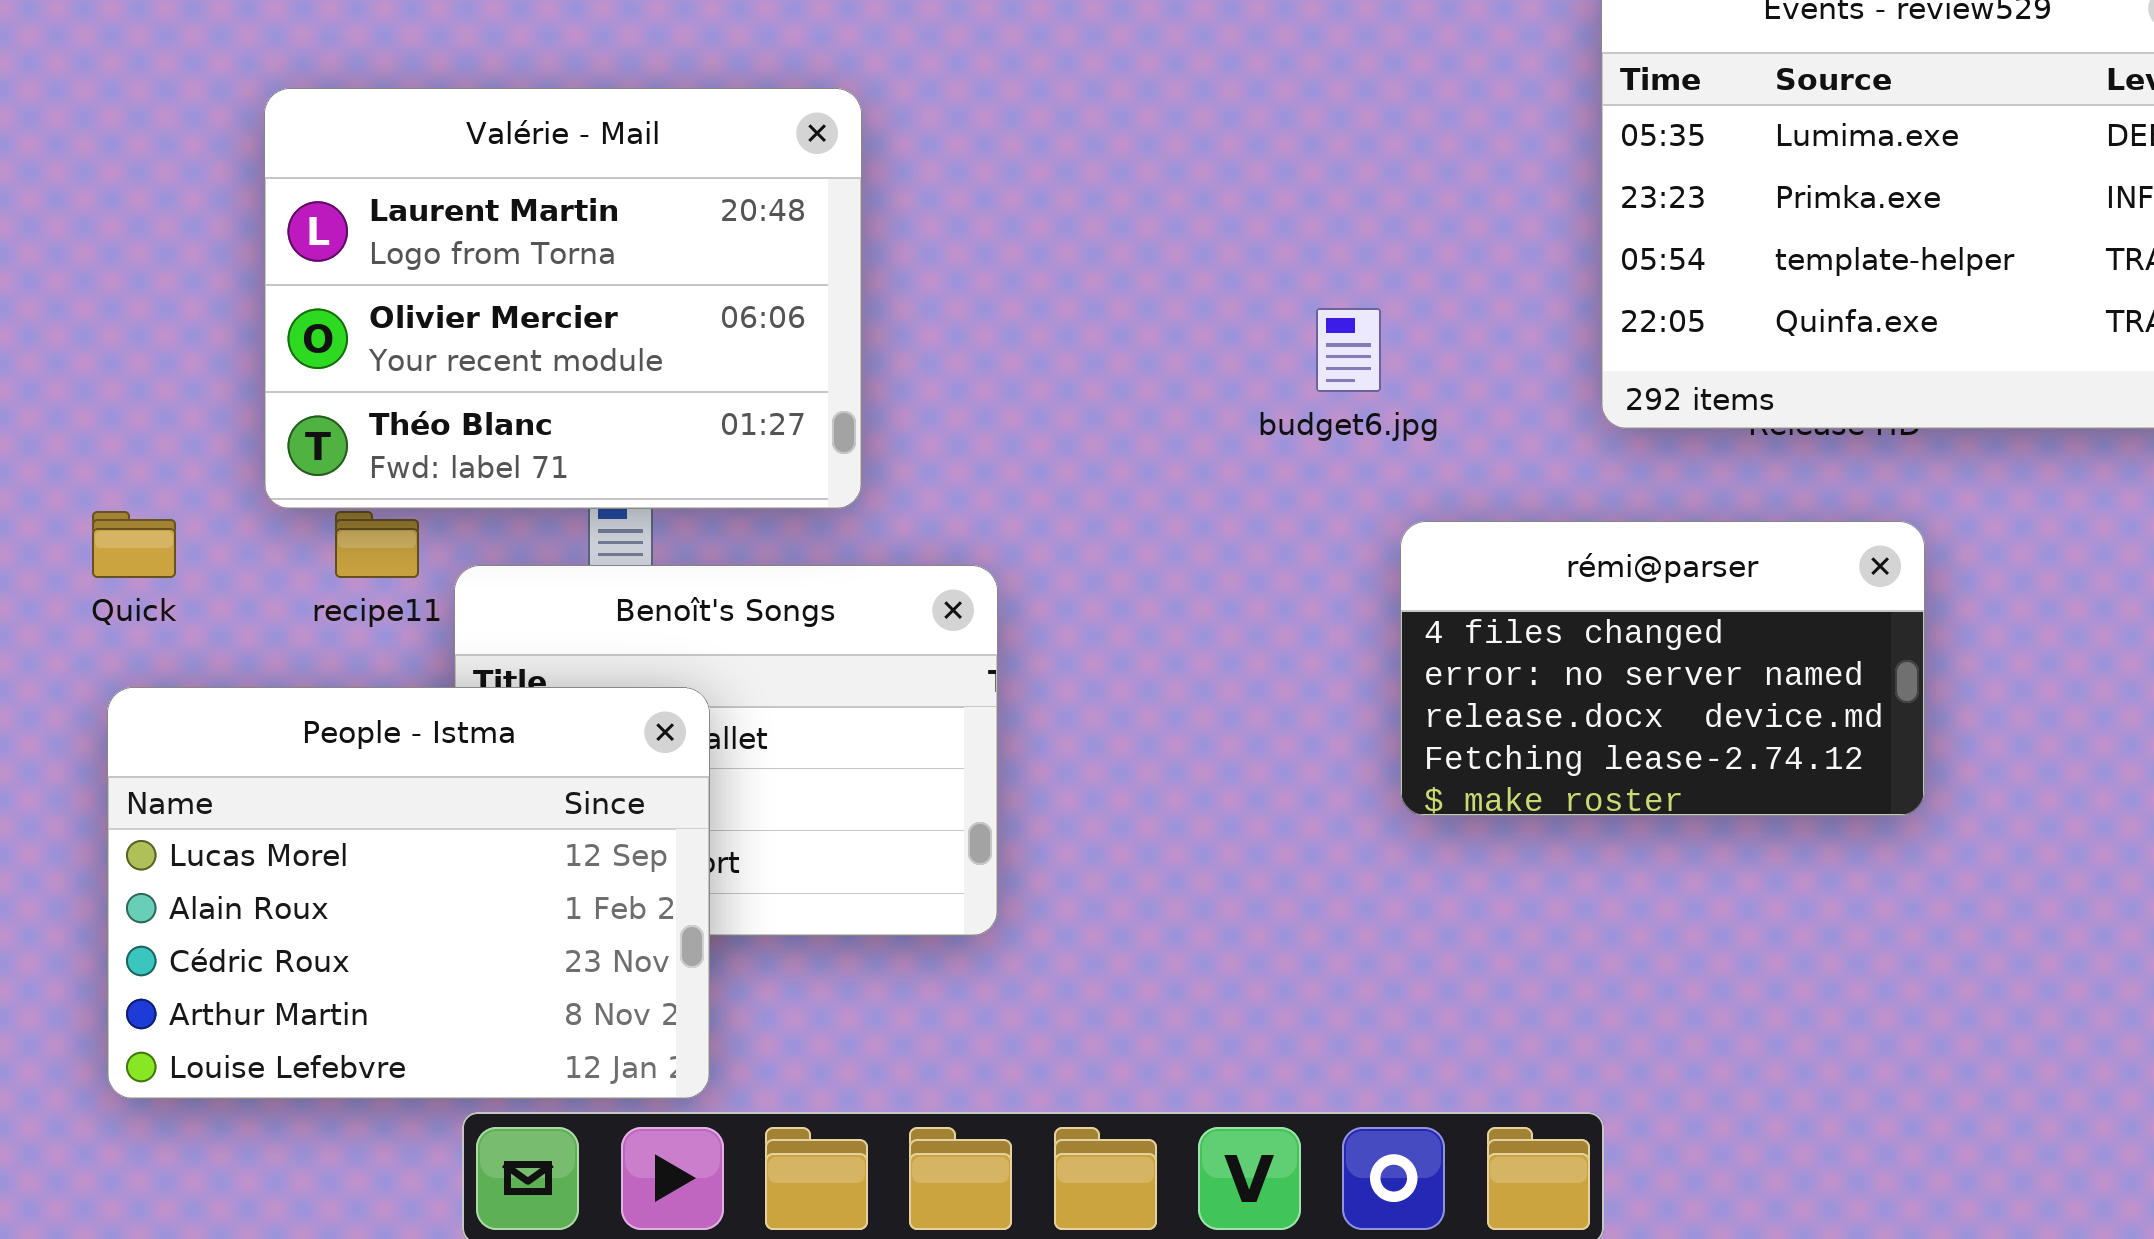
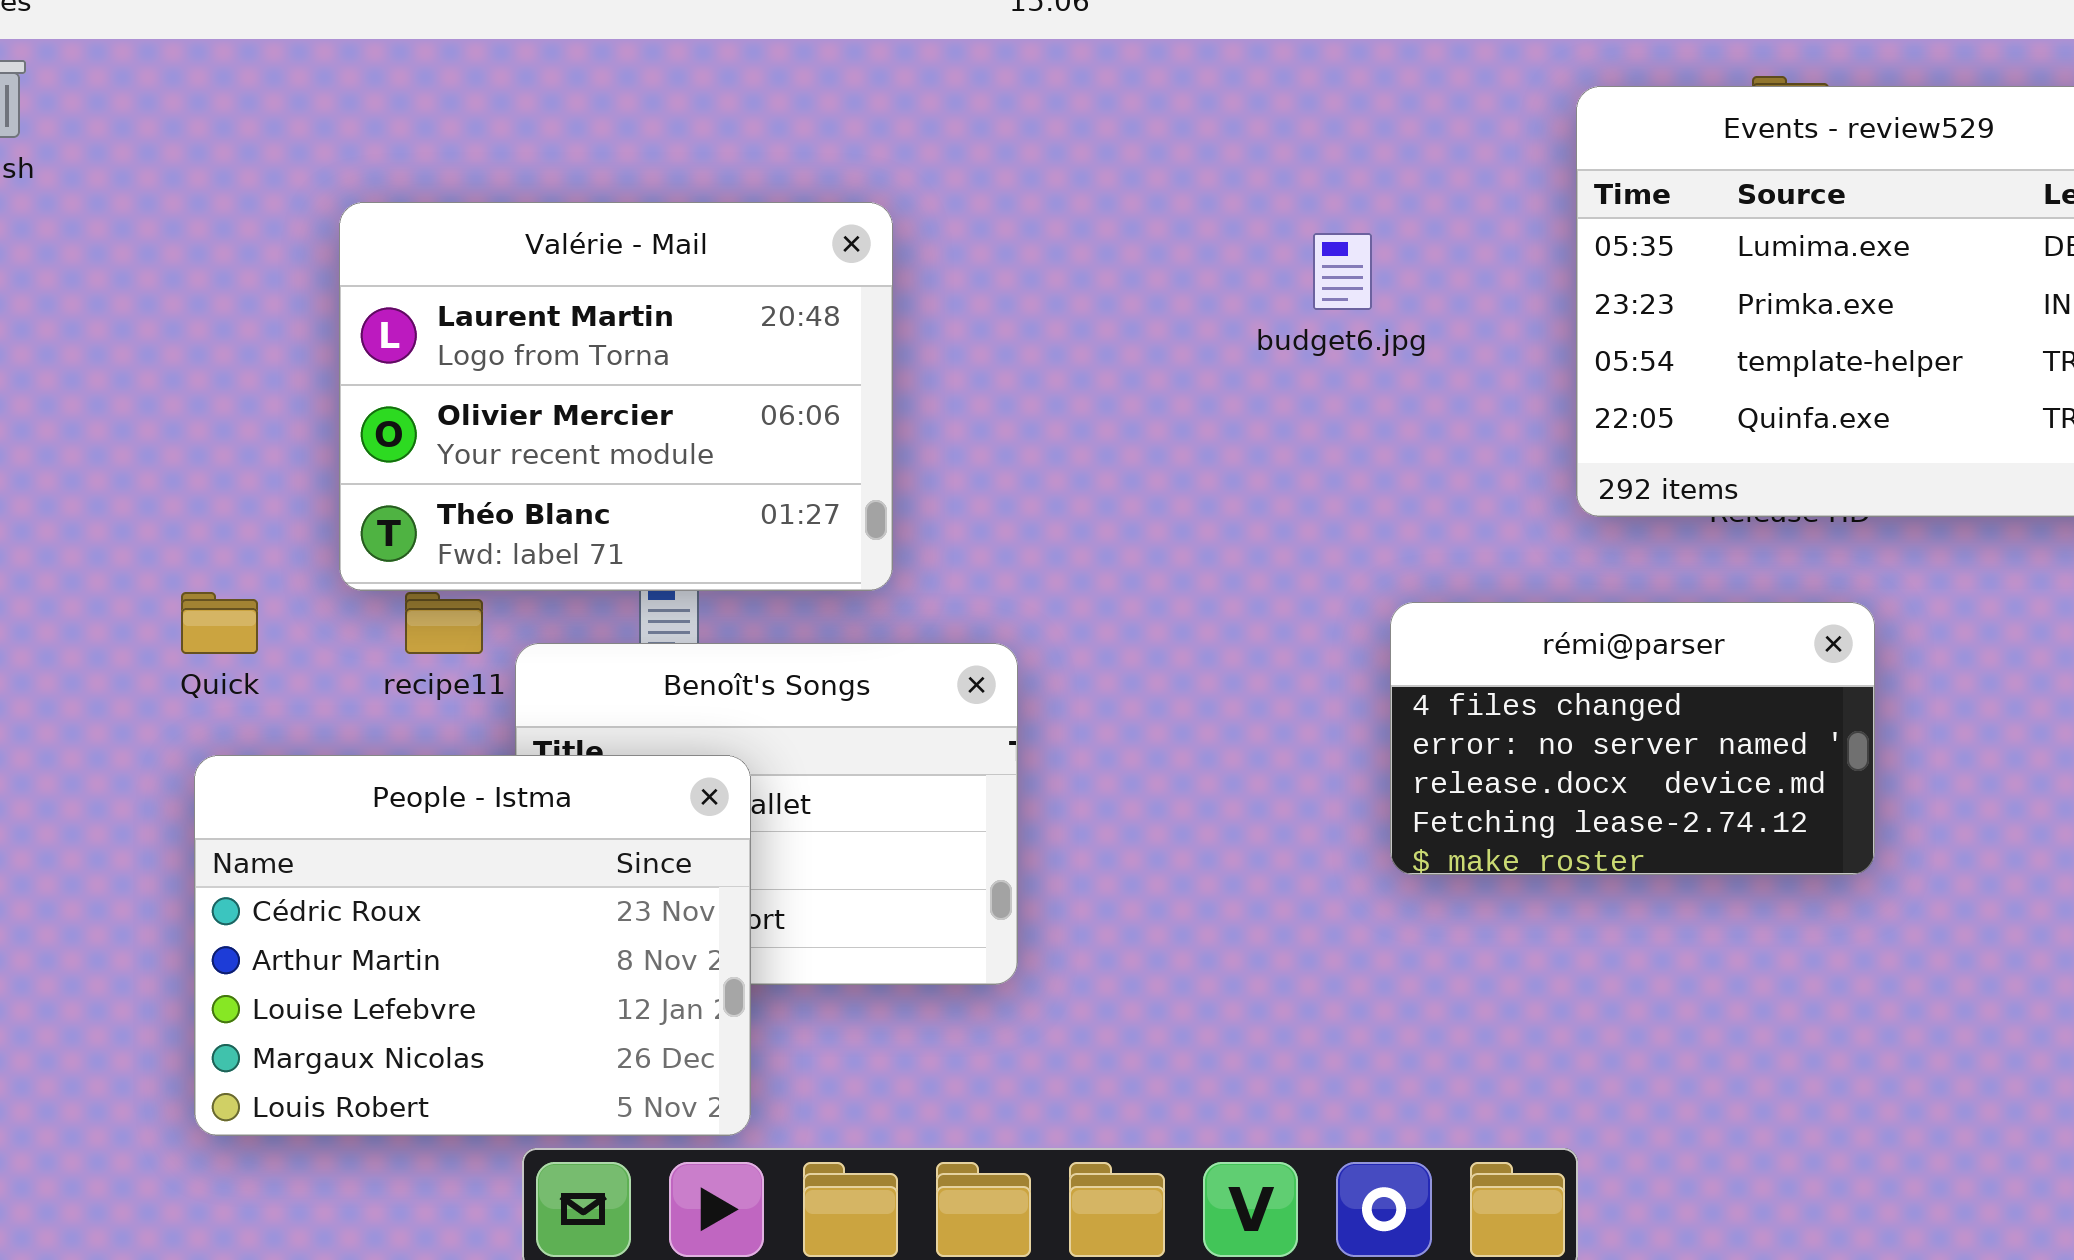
budget6.jpg: [1316,308,1381,392] -> [1313,233,1372,310], moved
People - Istma: [107,687,710,1099] -> [194,755,751,1136], scrolled down 2 rows

